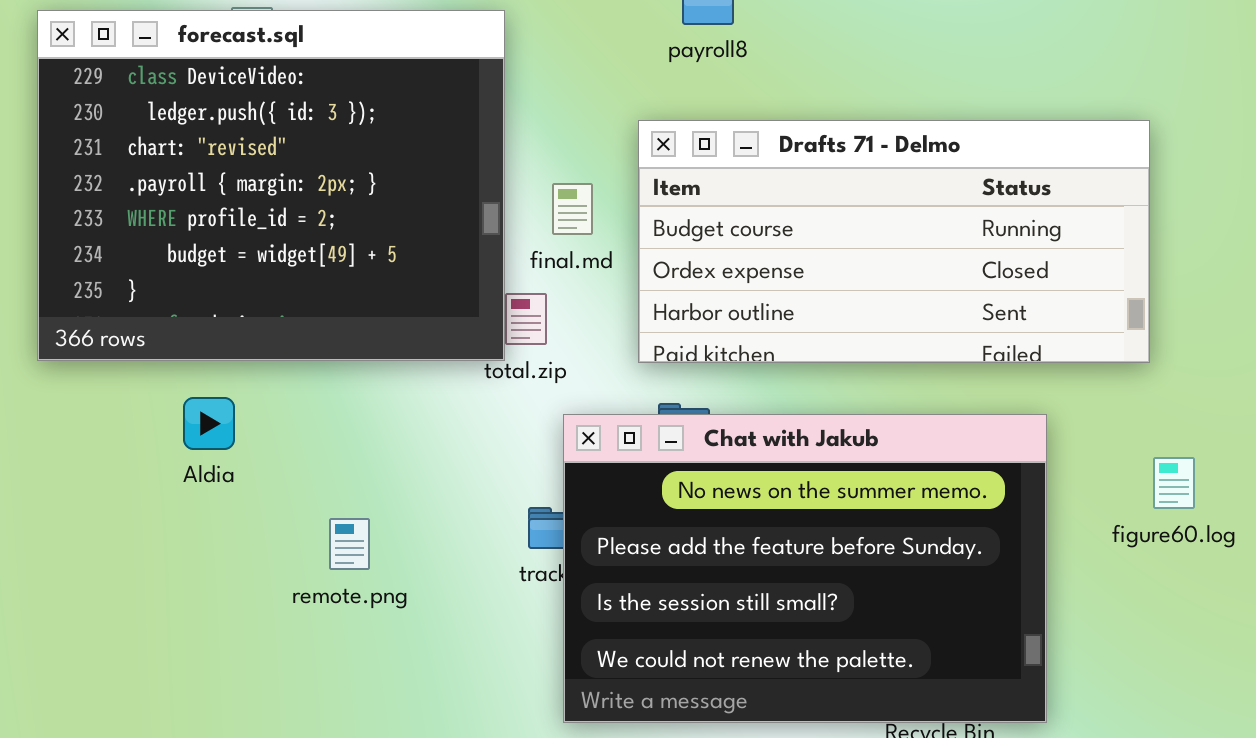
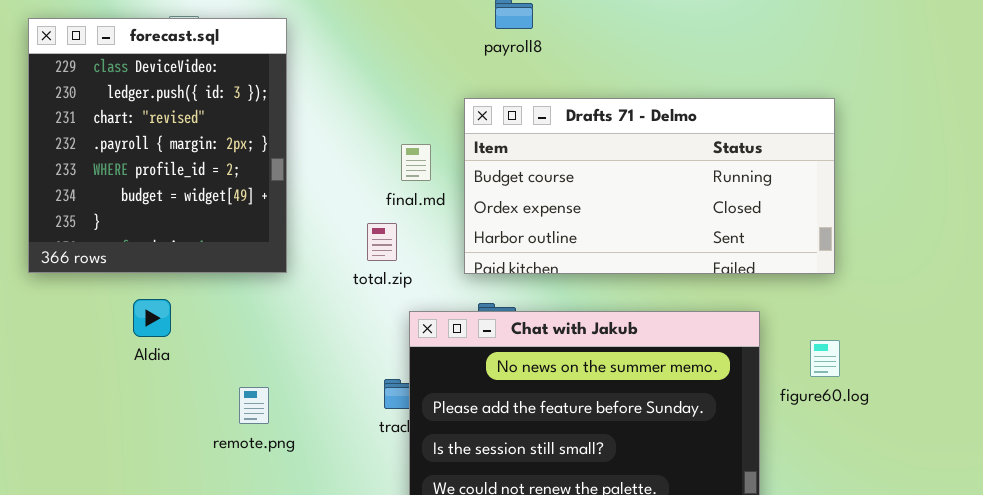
forecast.sql: [37,10,505,361] -> [28,18,287,273], resized
figure60.log: [1153,457,1195,509] -> [810,340,840,377], moved

